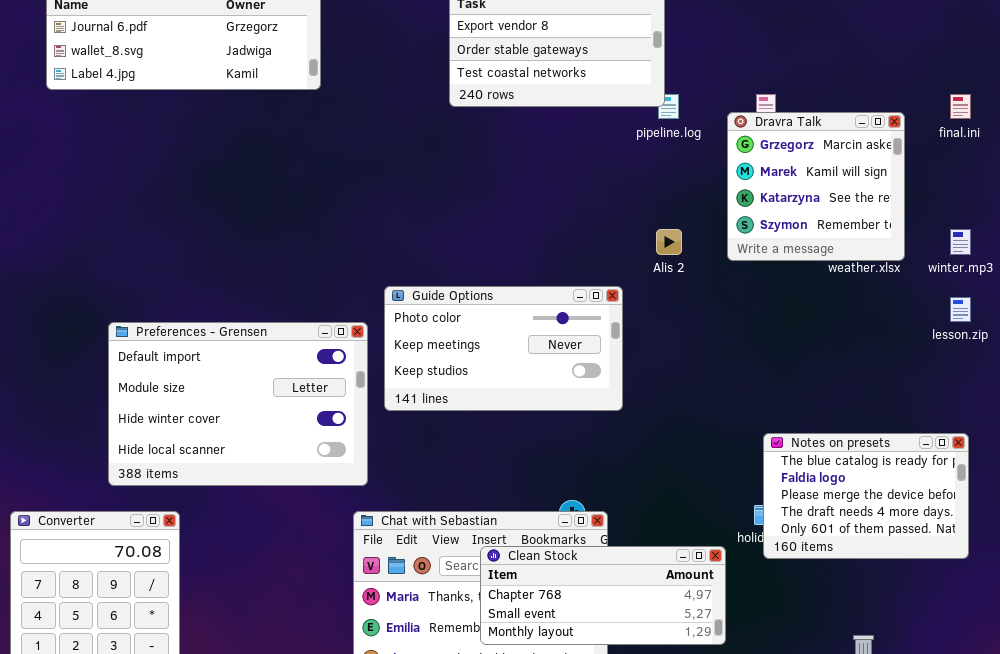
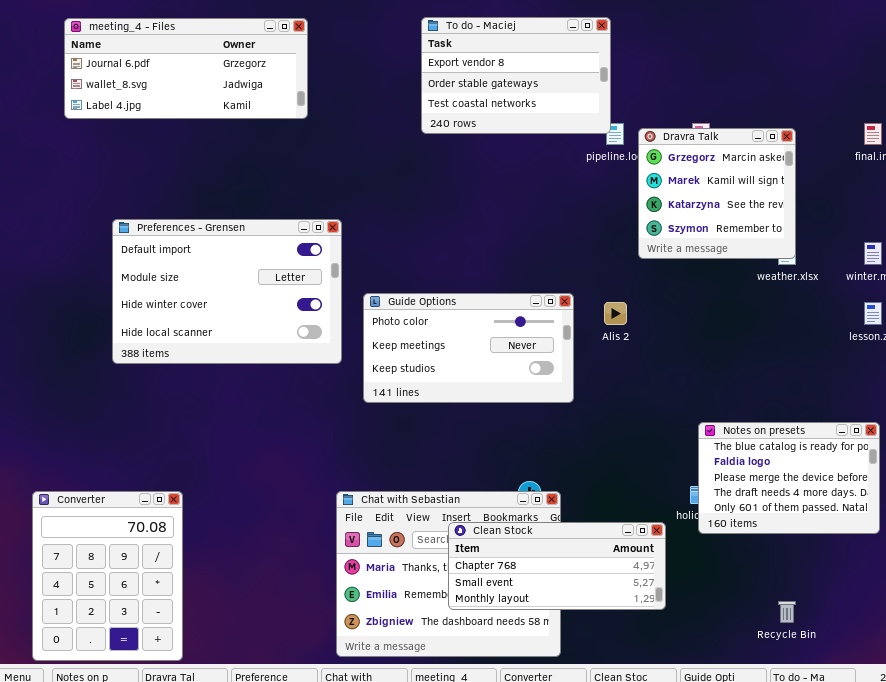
Dravra Talk: [727,112,905,261] -> [638,128,796,259], moved
Alis 2: [656,229,682,255] -> [604,302,627,325], moved
Preferences - Grensen: [108,322,368,486] -> [112,219,342,364], moved

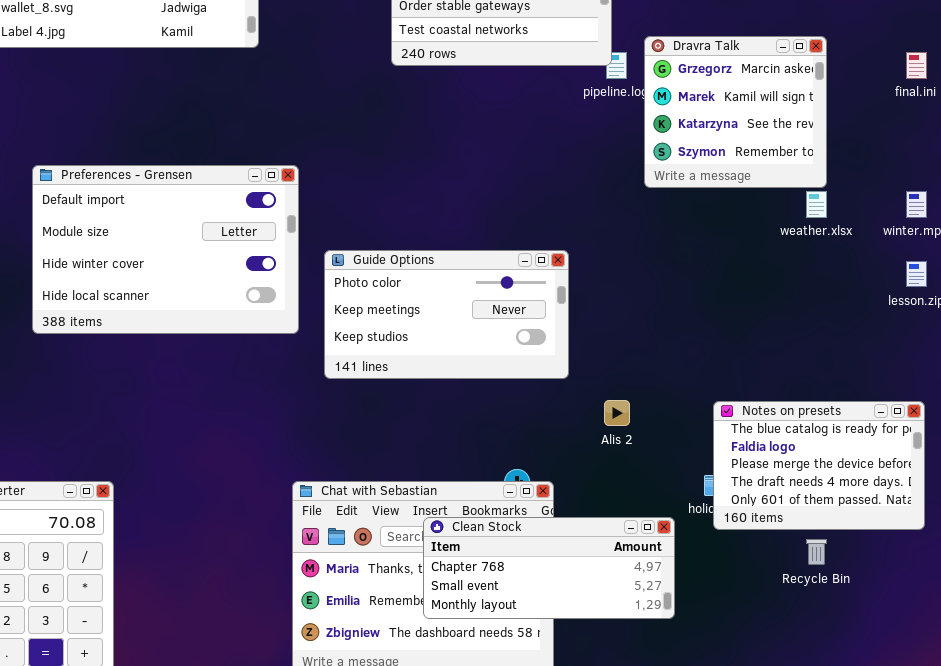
Dravra Talk: [638,128,796,259] -> [644,36,827,188], moved
Alis 2: [604,302,627,325] -> [604,400,630,426], moved
Recycle Bin: [778,601,796,623] -> [806,539,827,565], moved

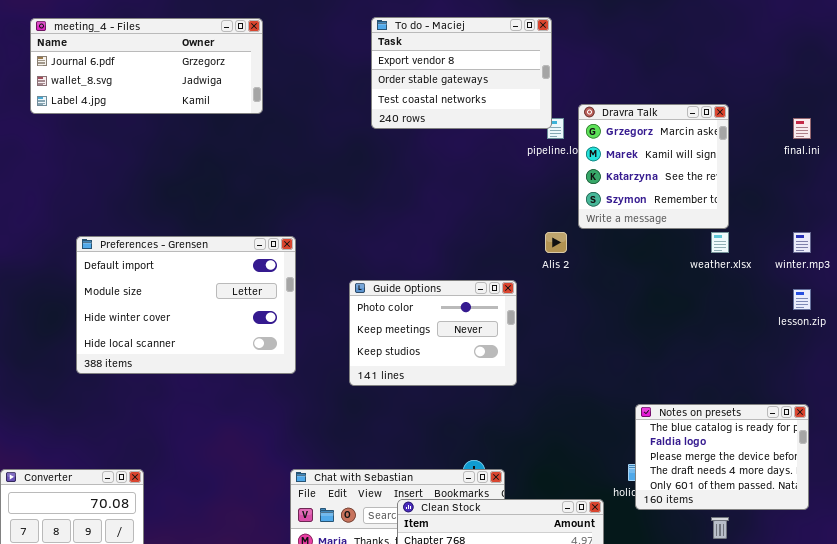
Preferences - Grensen: [32,165,299,334] -> [76,236,296,374], moved
Guide Options: [324,250,569,379] -> [349,280,517,386], resized
Alis 2: [604,400,630,426] -> [545,232,567,253], moved

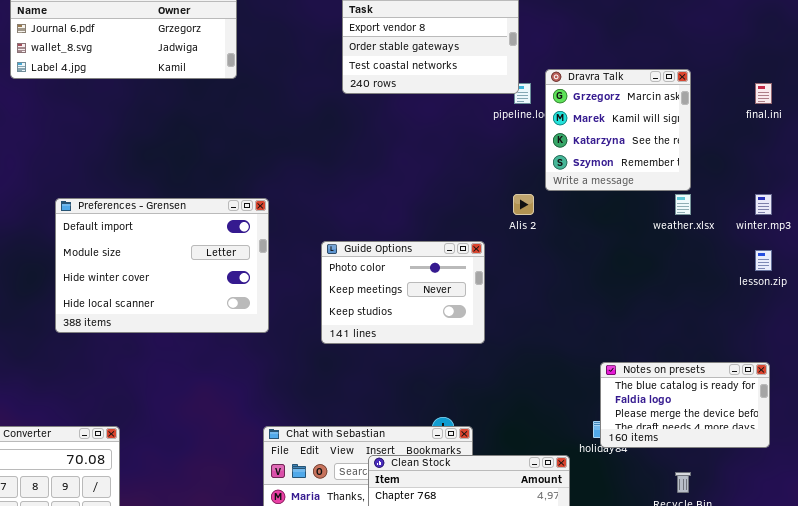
Notes on presets: [635,404,809,510] -> [600,362,770,448], resized

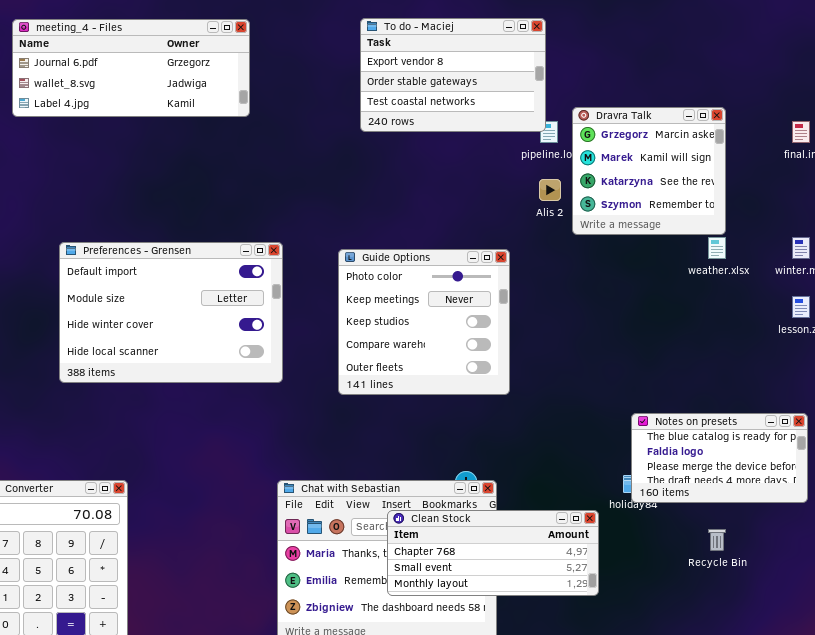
Alis 2: [513,194,534,215] -> [539,179,561,201], moved
Guide Options: [321,241,485,344] -> [338,249,510,395], resized

